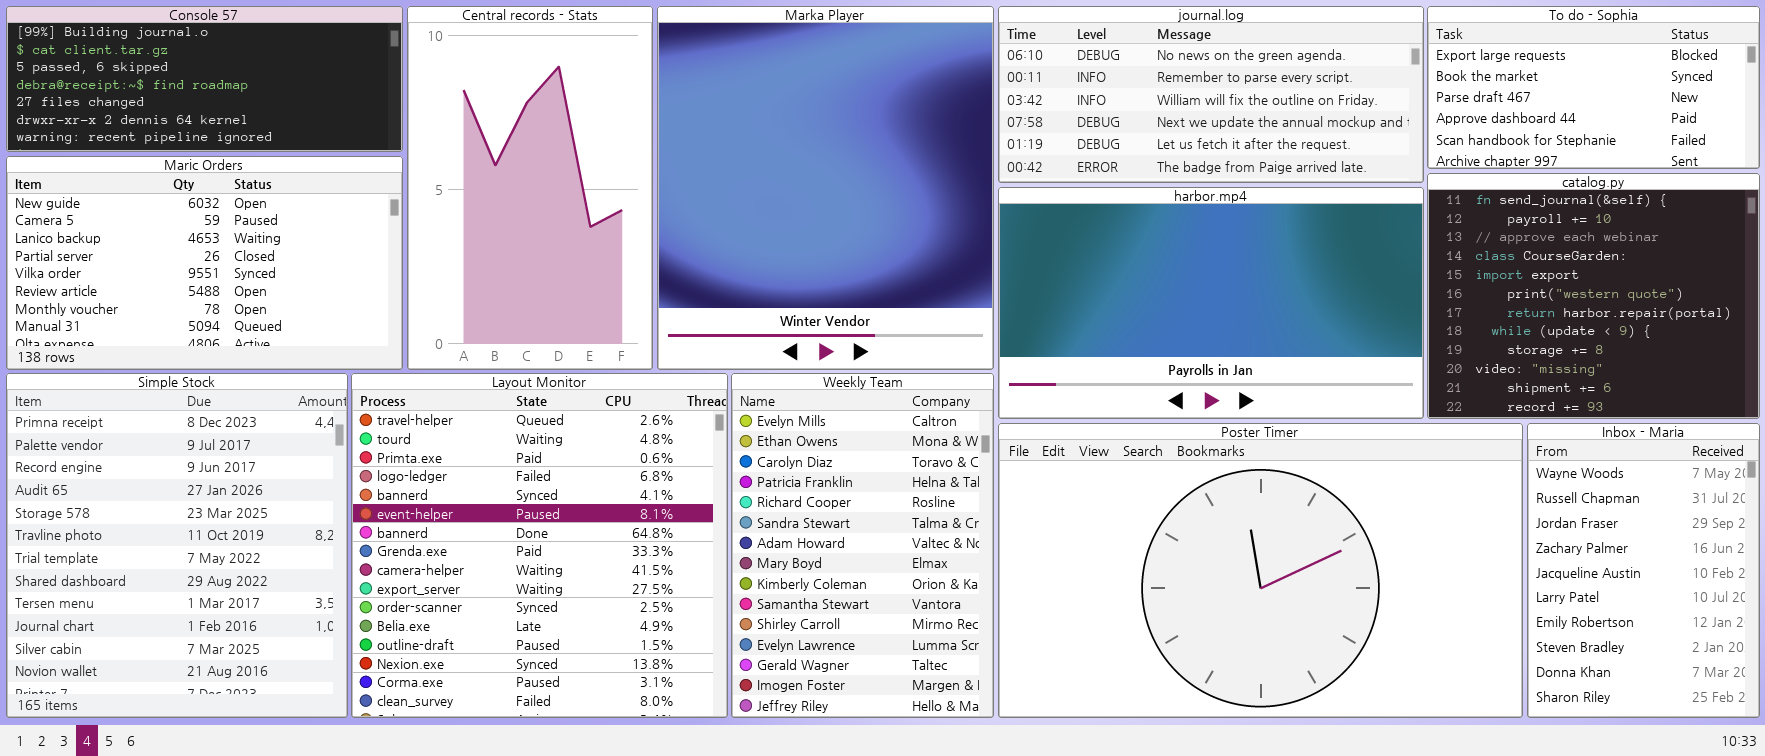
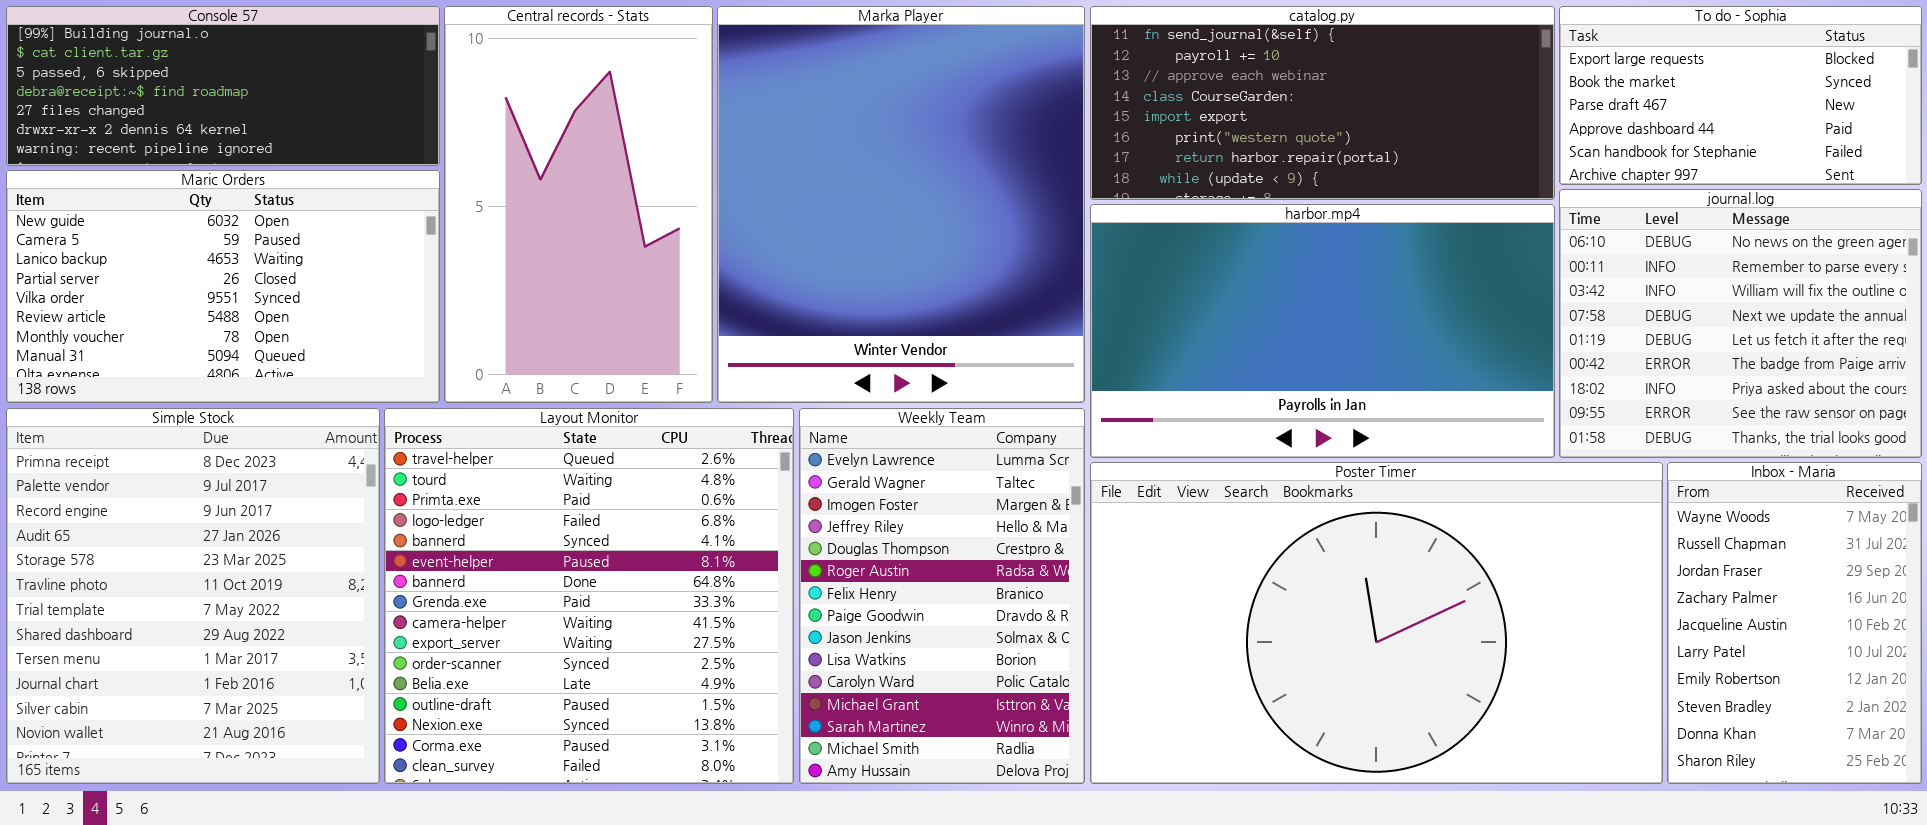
journal.log: [998,6,1424,183] -> [1559,189,1922,458], moved, resized
catalog.py: [1427,173,1760,419] -> [1090,6,1555,200], moved, resized
Weekly Team: [731,373,994,718] -> [799,408,1085,784], scrolled down 11 rows

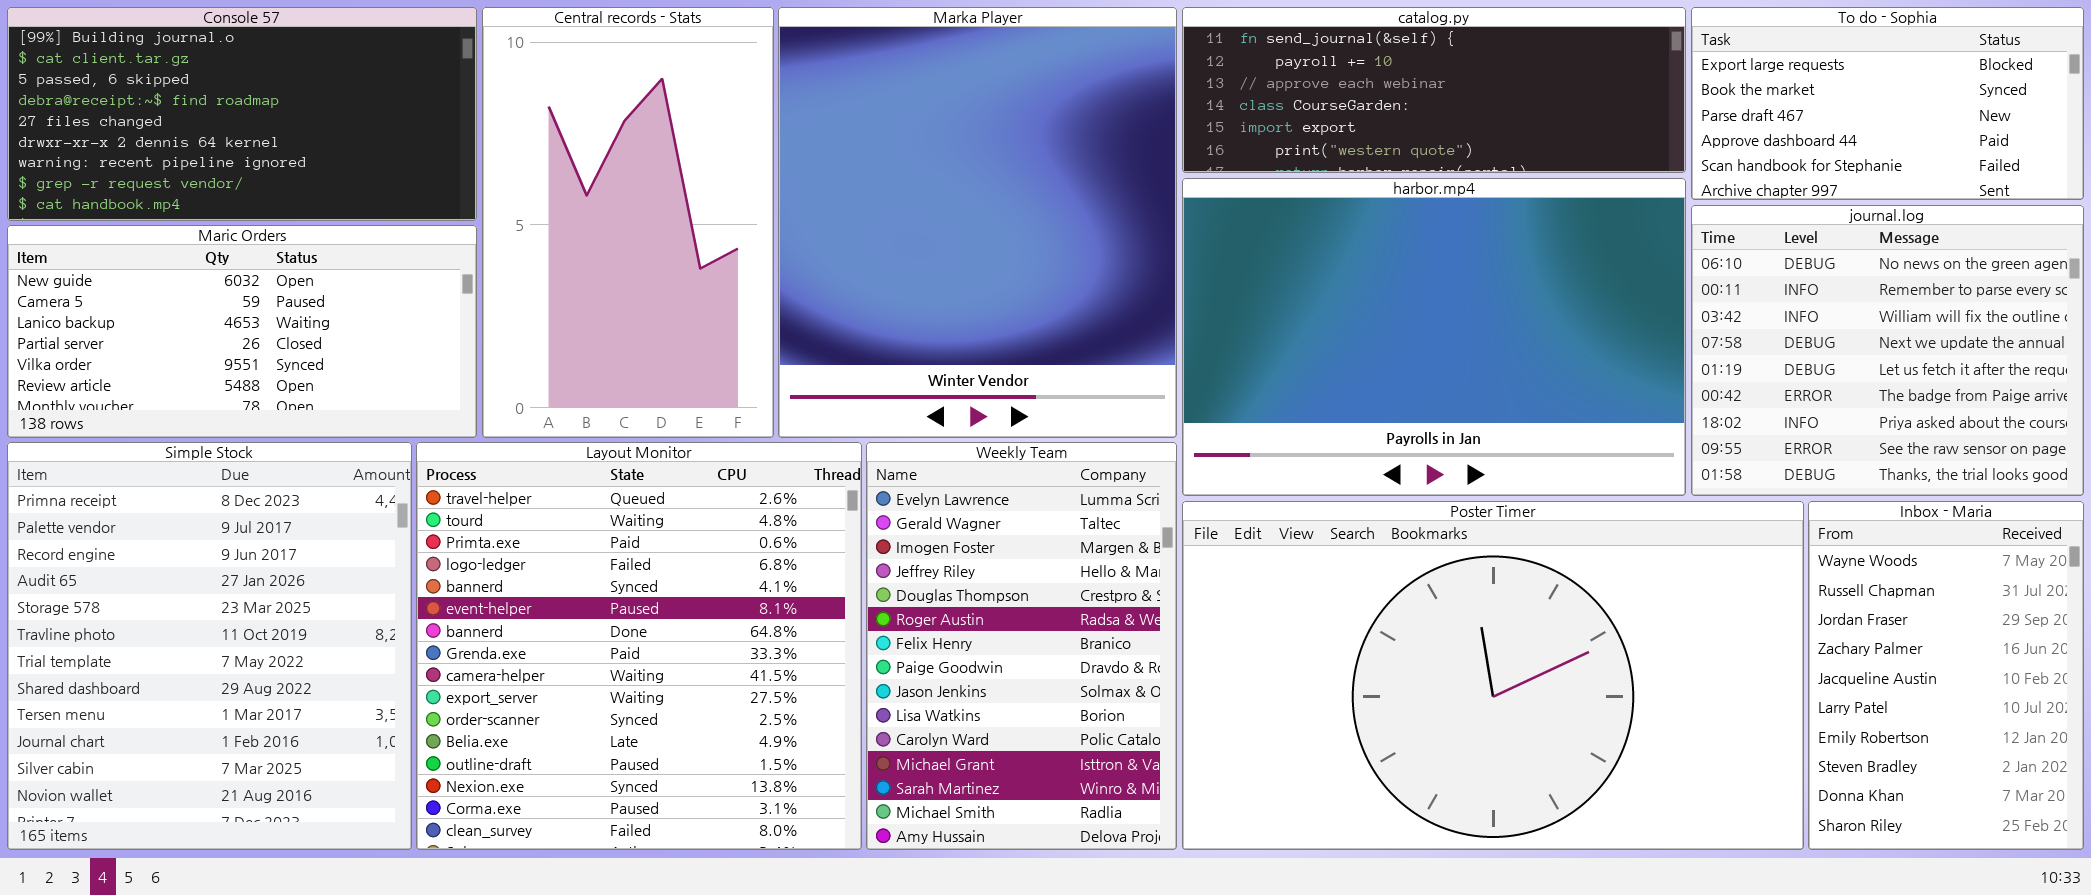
Console 57: [6,6,440,166] -> [7,7,477,221], resized
catalog.py: [1090,6,1555,200] -> [1182,7,1686,173], resized
Maric Orders: [6,170,440,403] -> [7,225,477,438], resized
harbor.mp4: [1090,204,1555,458] -> [1182,178,1686,496], resized

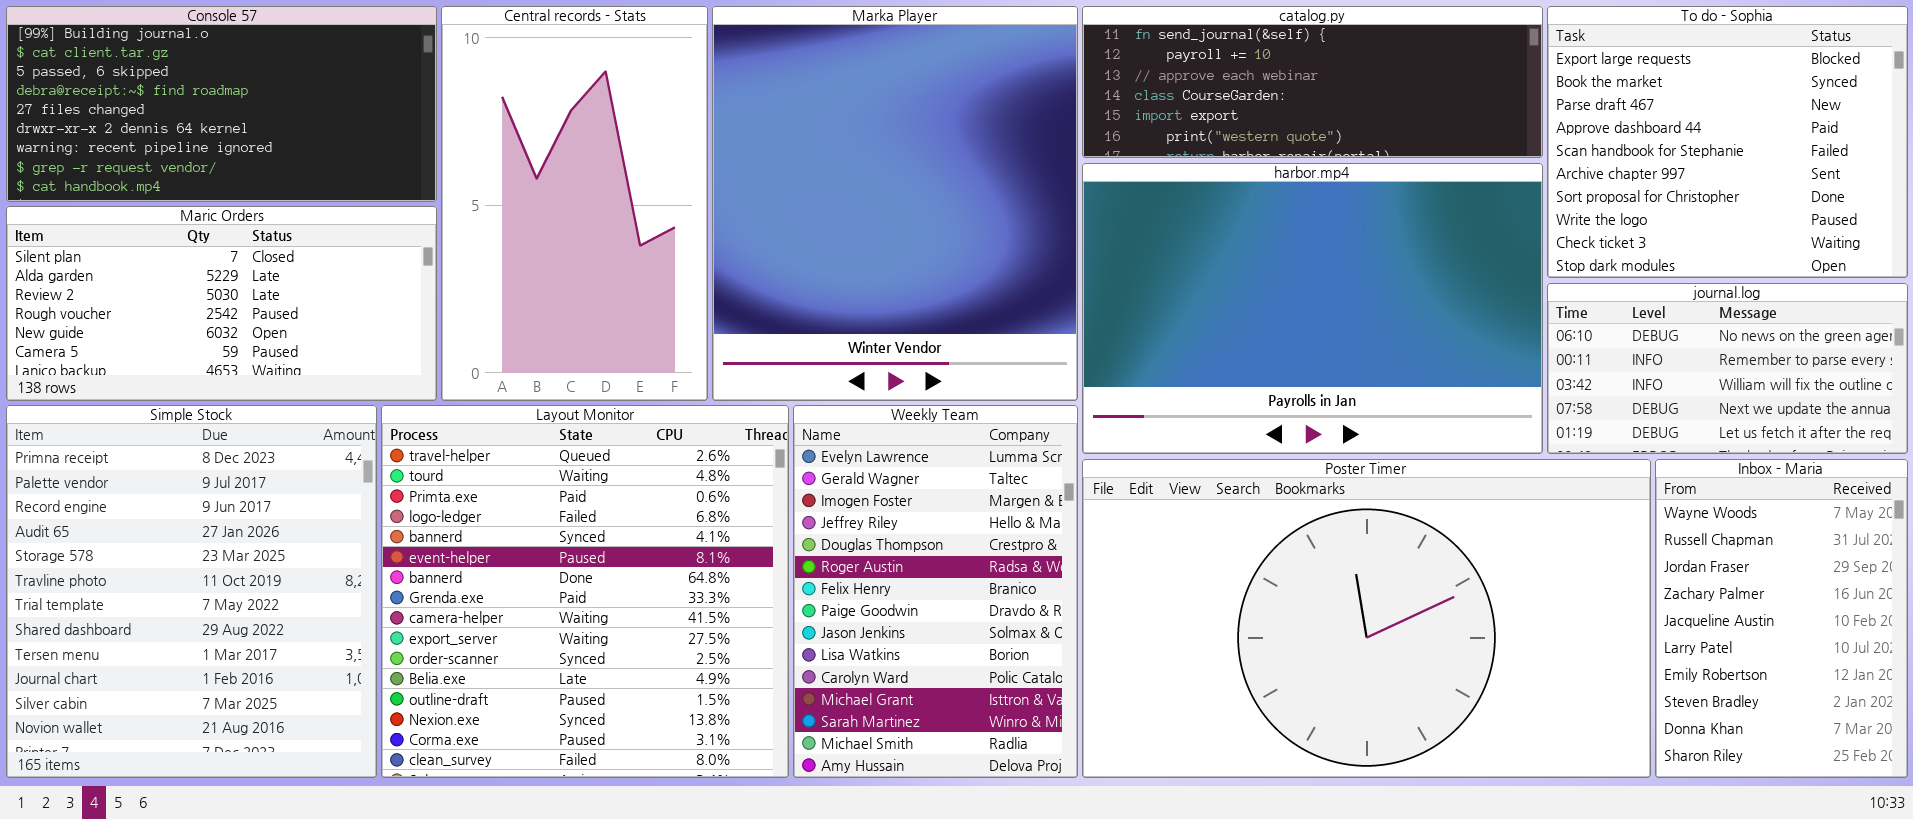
To do - Sophia: [1691,7,2084,200] -> [1547,6,1908,278], resized
journal.log: [1691,205,2084,496] -> [1547,283,1908,454], resized
Maric Orders: [7,225,477,438] -> [6,206,437,401], scrolled up 4 rows

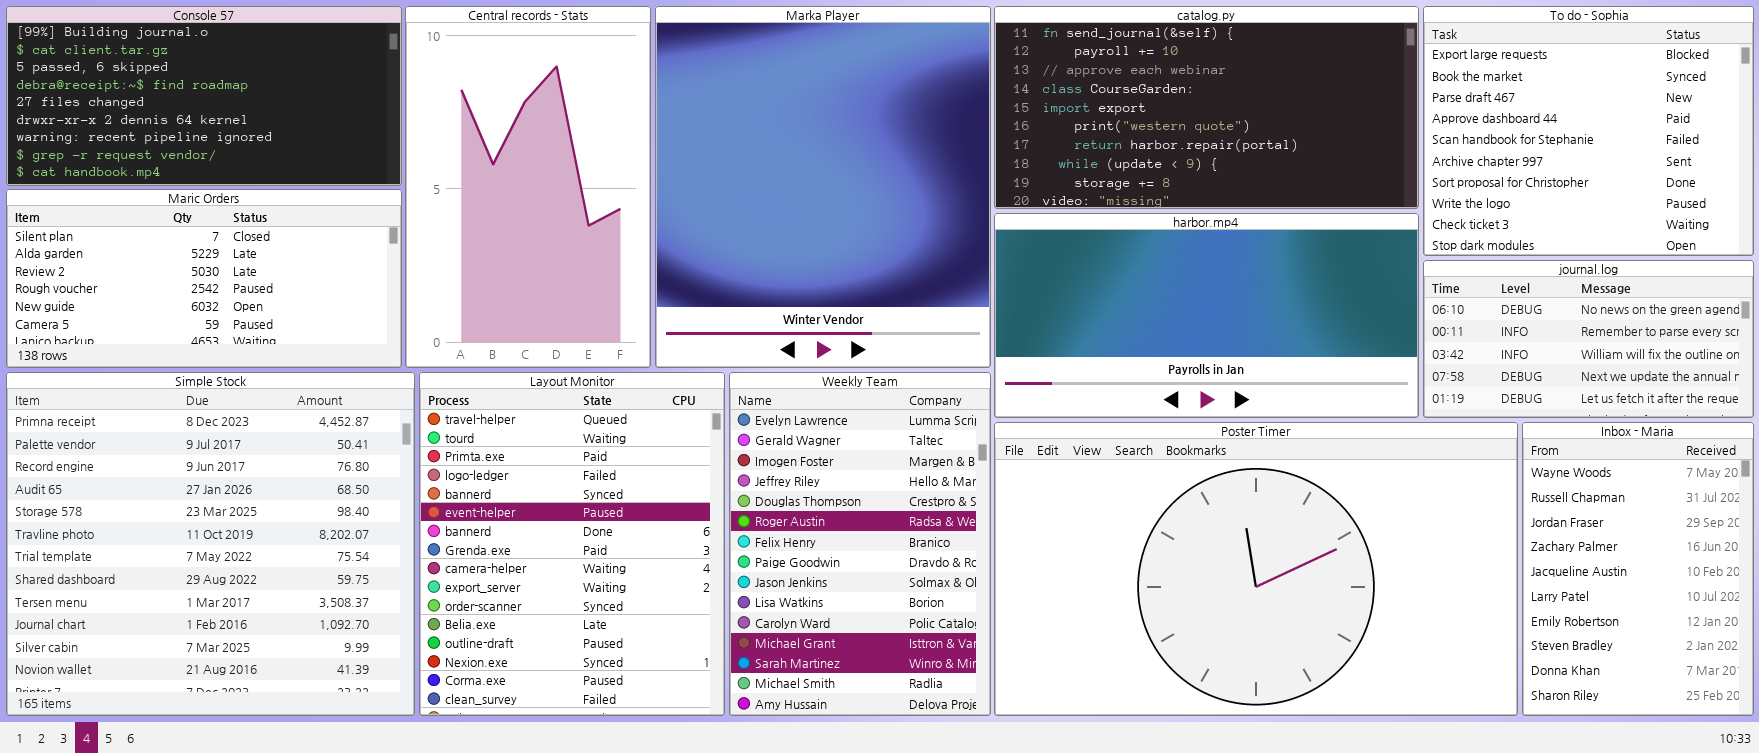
catalog.py: [1082,6,1543,158] -> [994,6,1419,209], resized
harbor.mp4: [1082,163,1543,454] -> [994,213,1419,418], resized
Simple Stock: [6,405,377,778] -> [6,372,415,716], resized
Layout Monitor: [381,405,789,778] -> [419,372,725,716], resized

